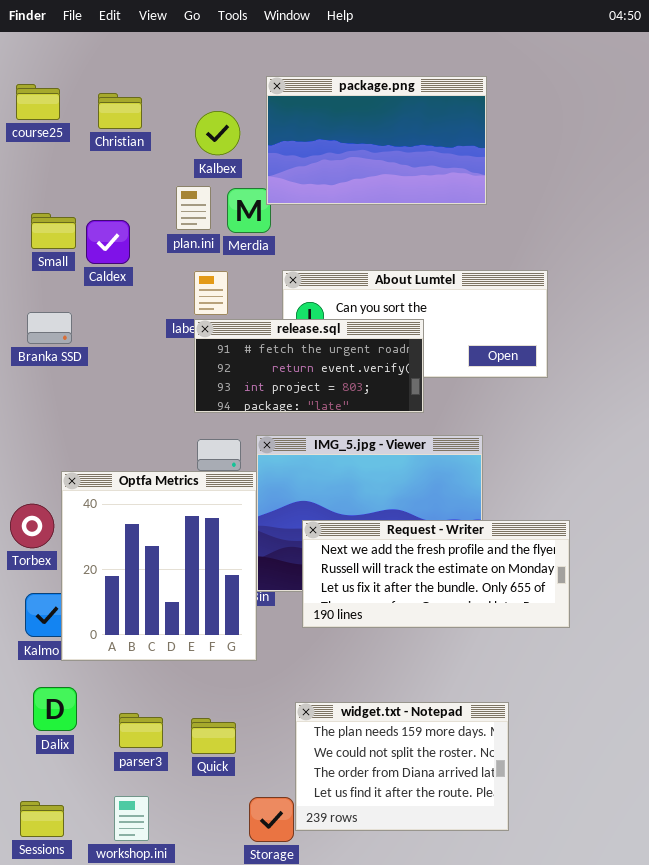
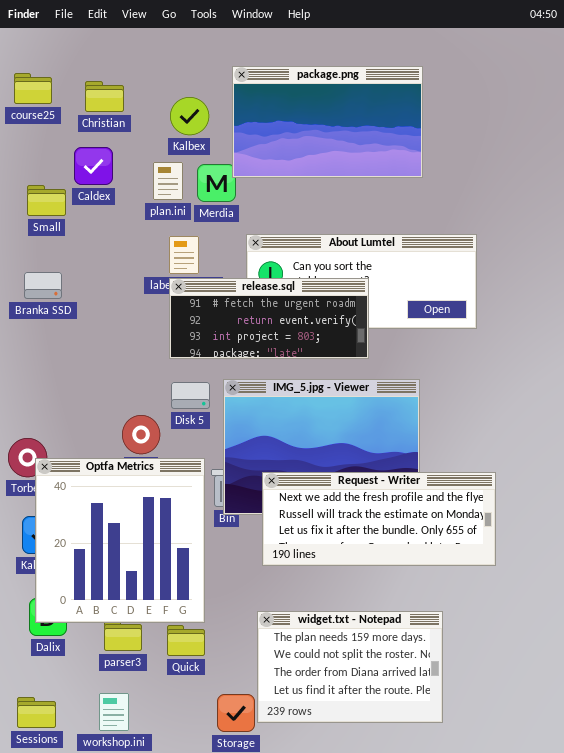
Caldex: [86,220,130,264] -> [74,147,113,185], moved
Optfa Metrics: [61,471,257,661] -> [35,458,205,623], moved
Request - Writer: [302,520,570,628] -> [262,472,496,566], moved

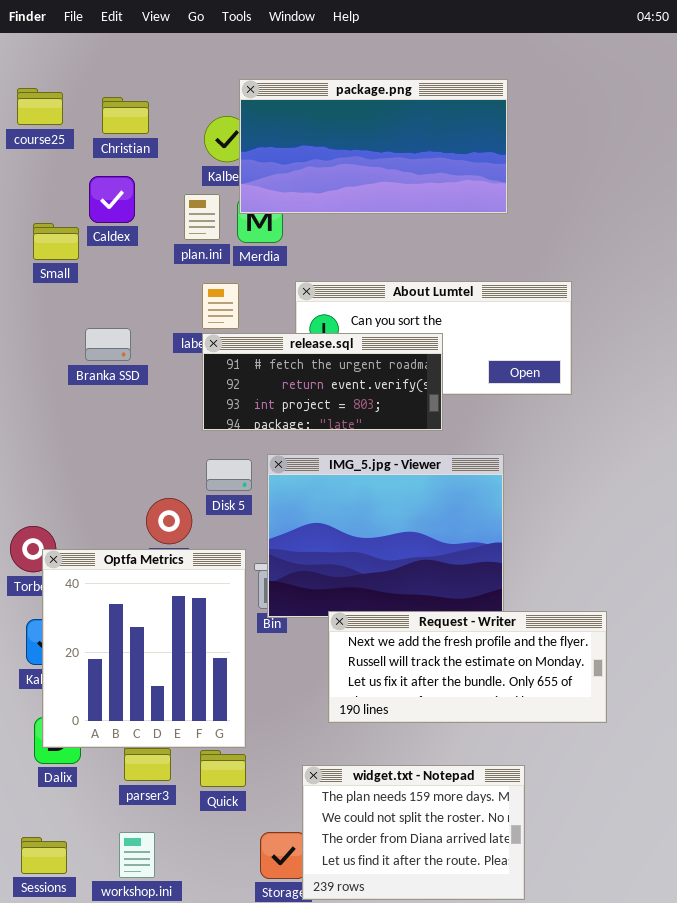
package.png: [232,66,423,178] -> [239,79,508,214], resized
Branka SSD: [24,272,62,299] -> [85,328,131,361], moved
Request - Writer: [262,472,496,566] -> [328,611,607,723], moved
widget.txt - Notepad: [257,611,443,723] -> [302,765,525,900], moved

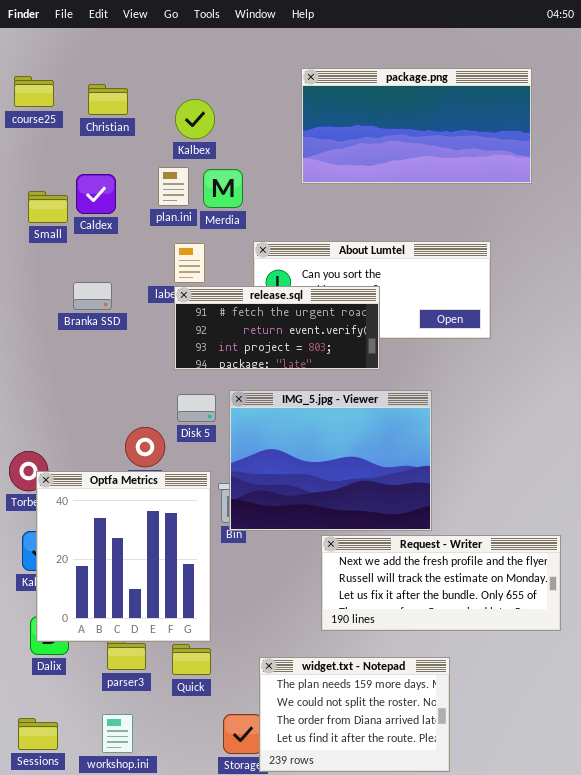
package.png: [239,79,508,214] -> [301,68,532,184], moved
Caldex: [89,176,135,223] -> [76,174,116,214], moved
Request - Writer: [328,611,607,723] -> [321,535,561,631], moved

